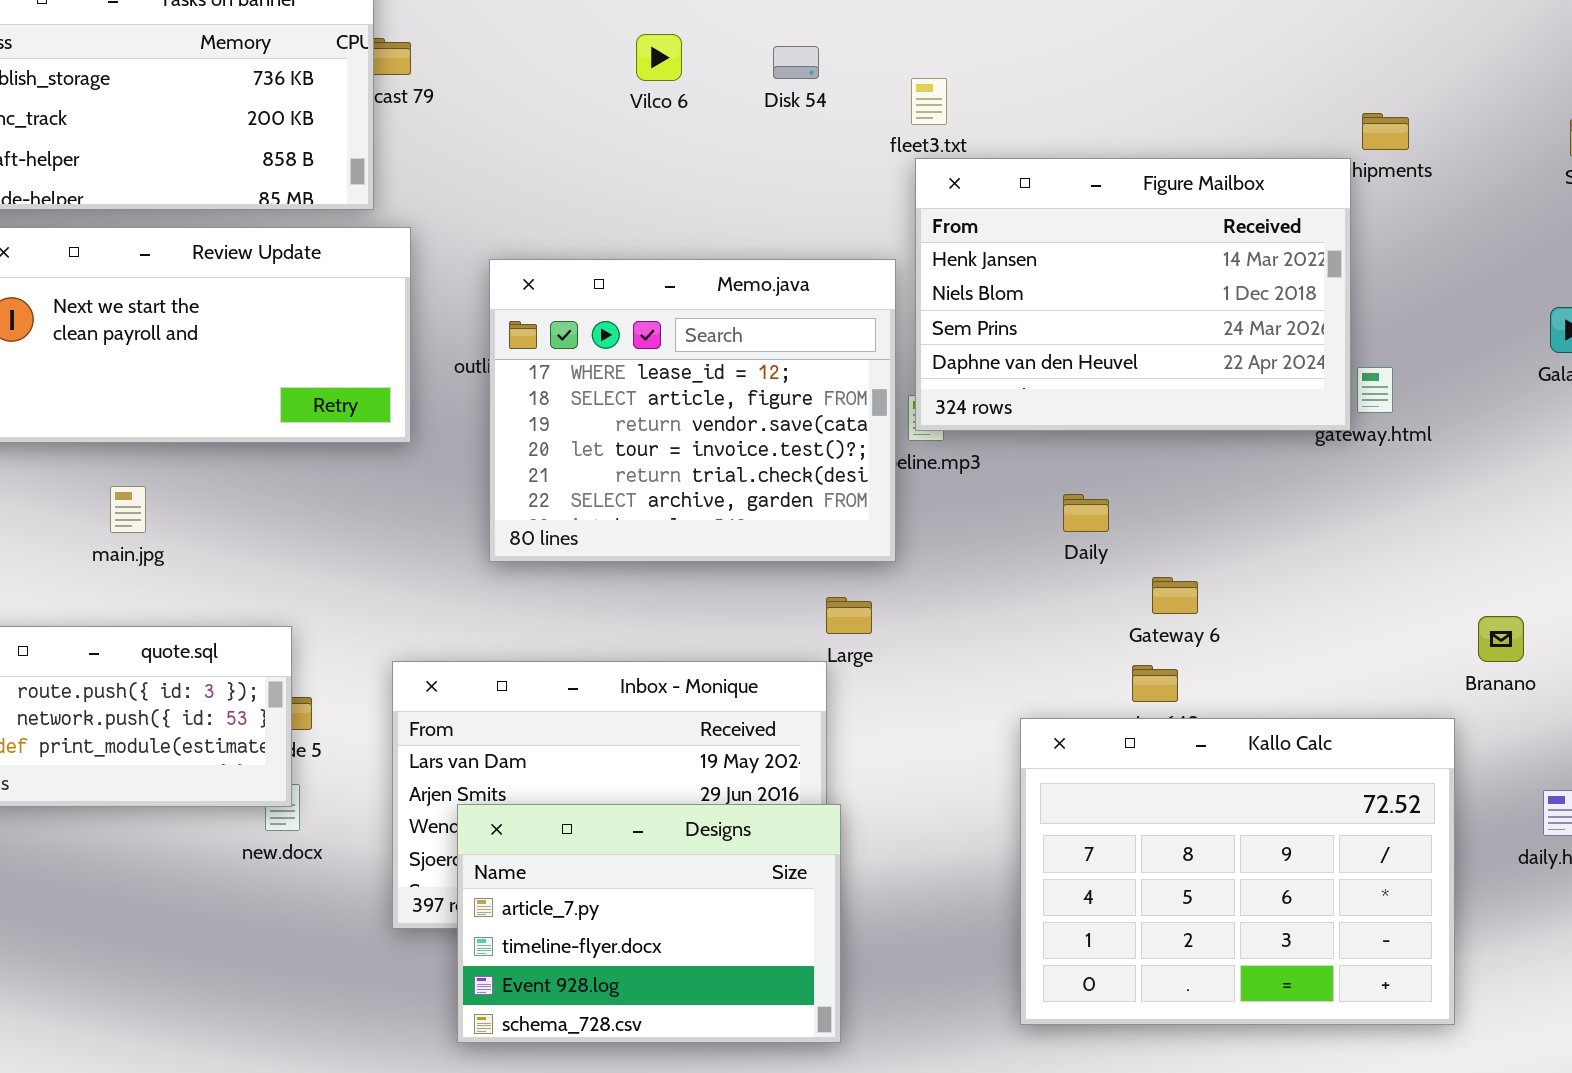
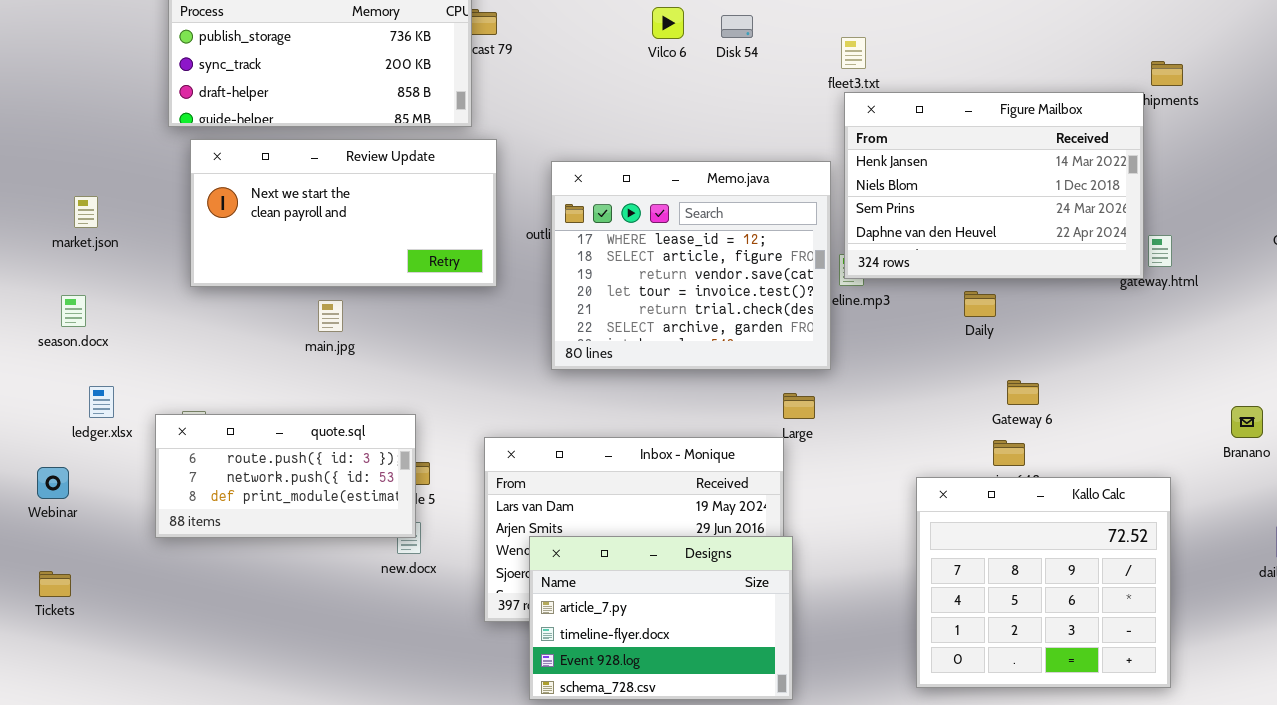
Disk 54: [773,46,819,79] -> [721,15,753,38], moved
main.jpg: [110,486,146,533] -> [318,300,343,332], moved
Daily: [1063,494,1109,532] -> [964,291,996,317], moved
Kallo Calc: [1020,718,1455,1025] -> [916,477,1171,688], resized

